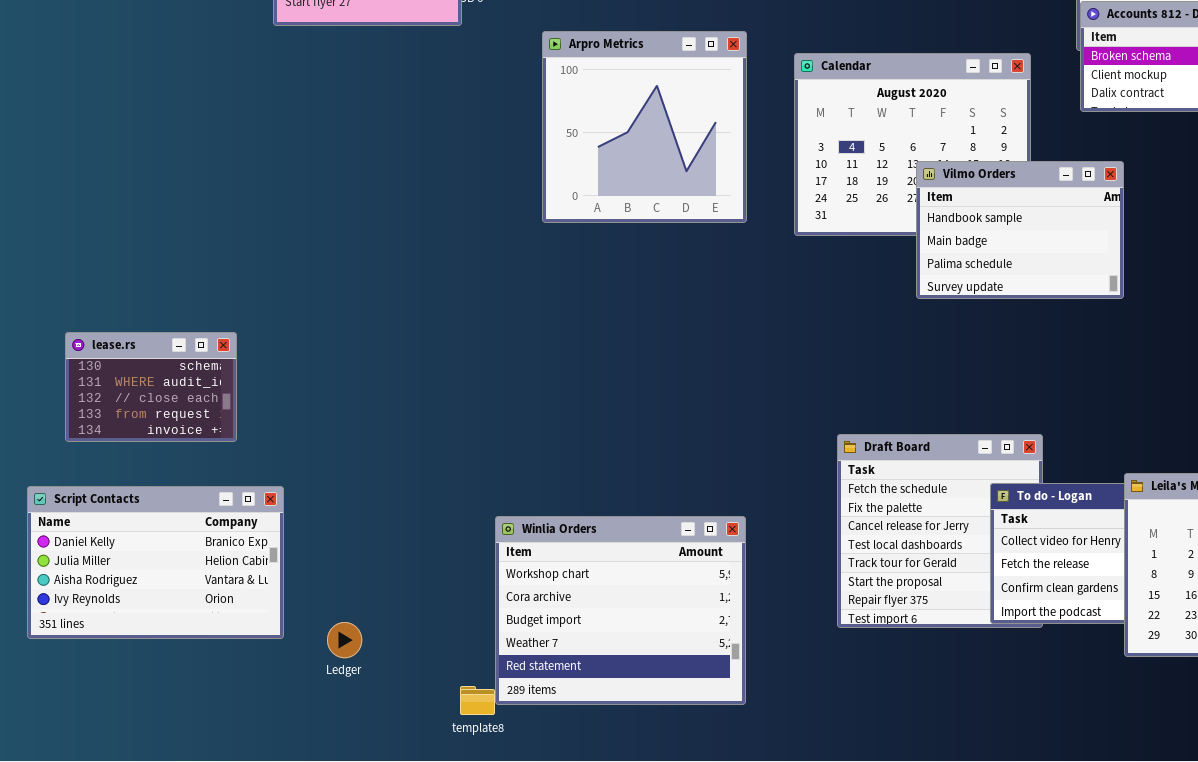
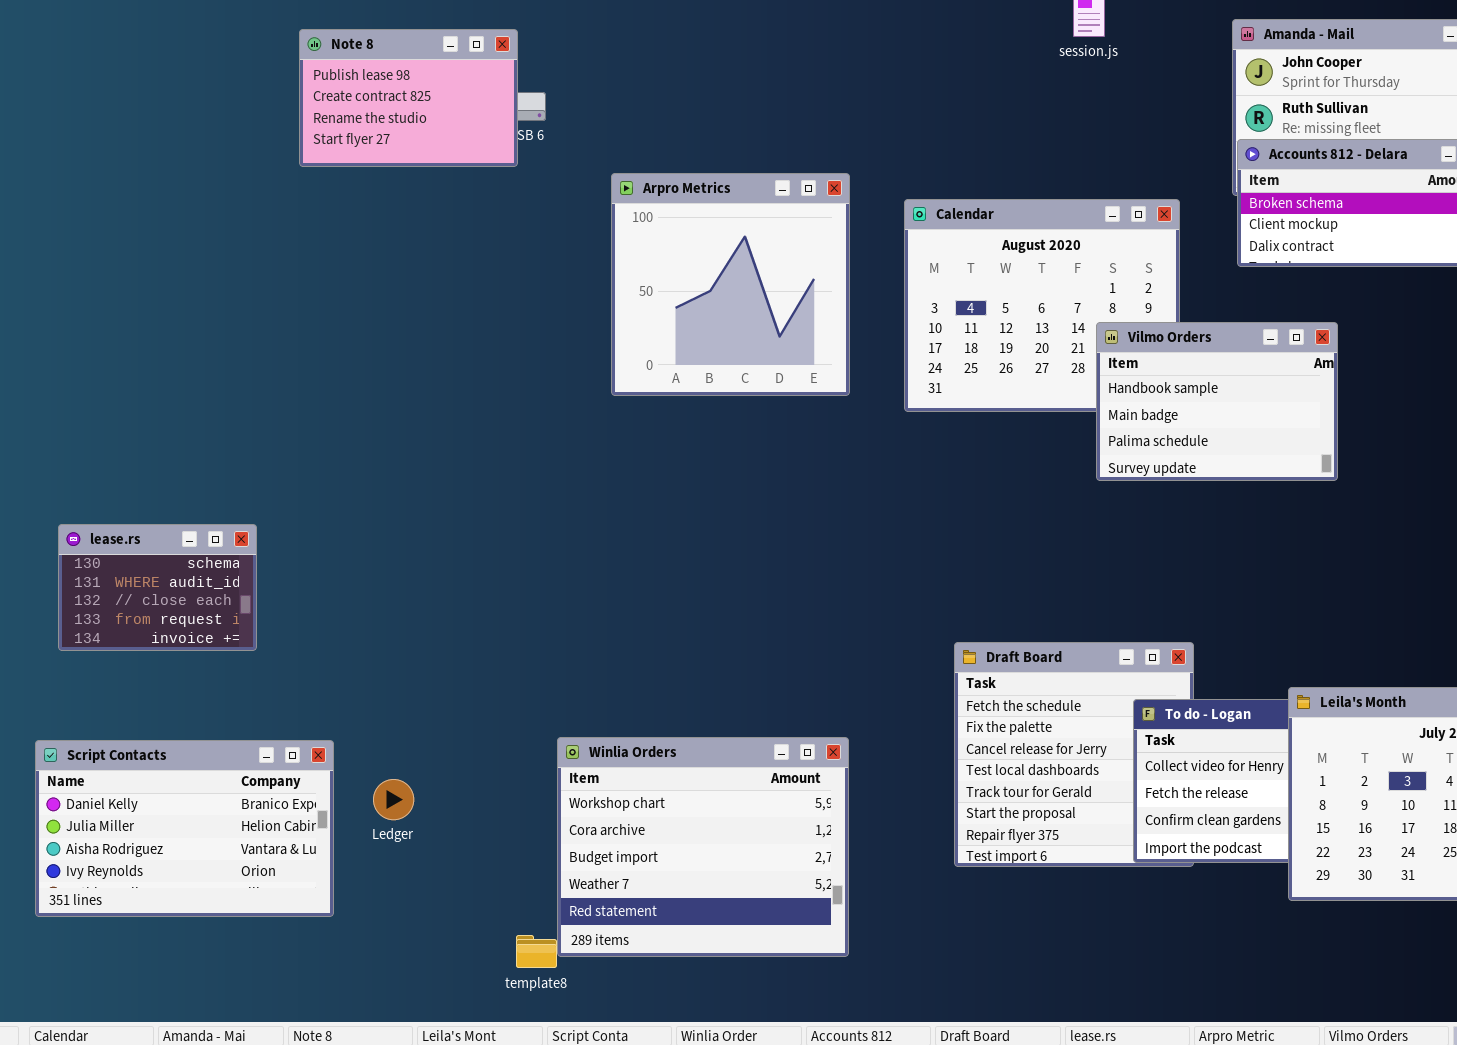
Vilmo Orders: [916,161,1124,299] -> [1096,322,1338,481], moved
Script Contacts: [27,486,284,639] -> [35,740,334,917], moved
Ledger: [327,622,362,658] -> [373,779,414,820], moved

